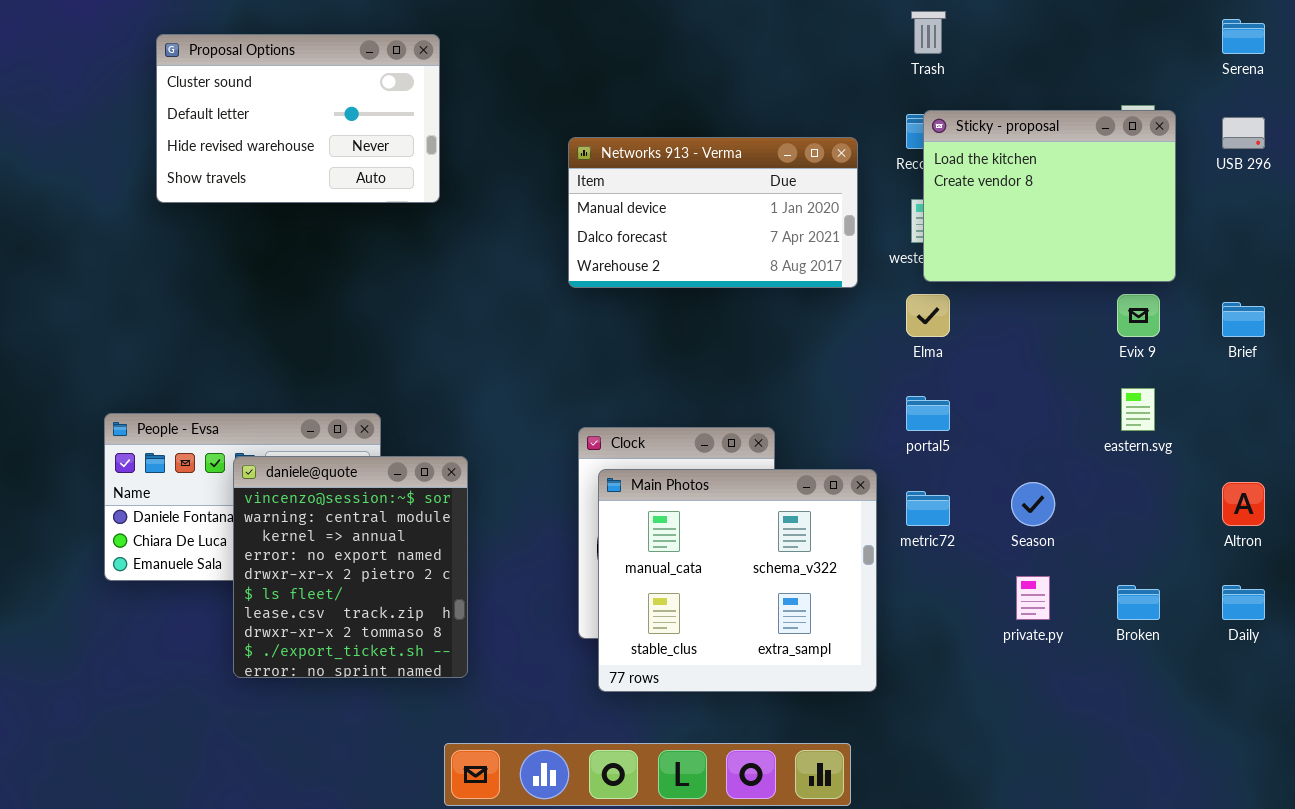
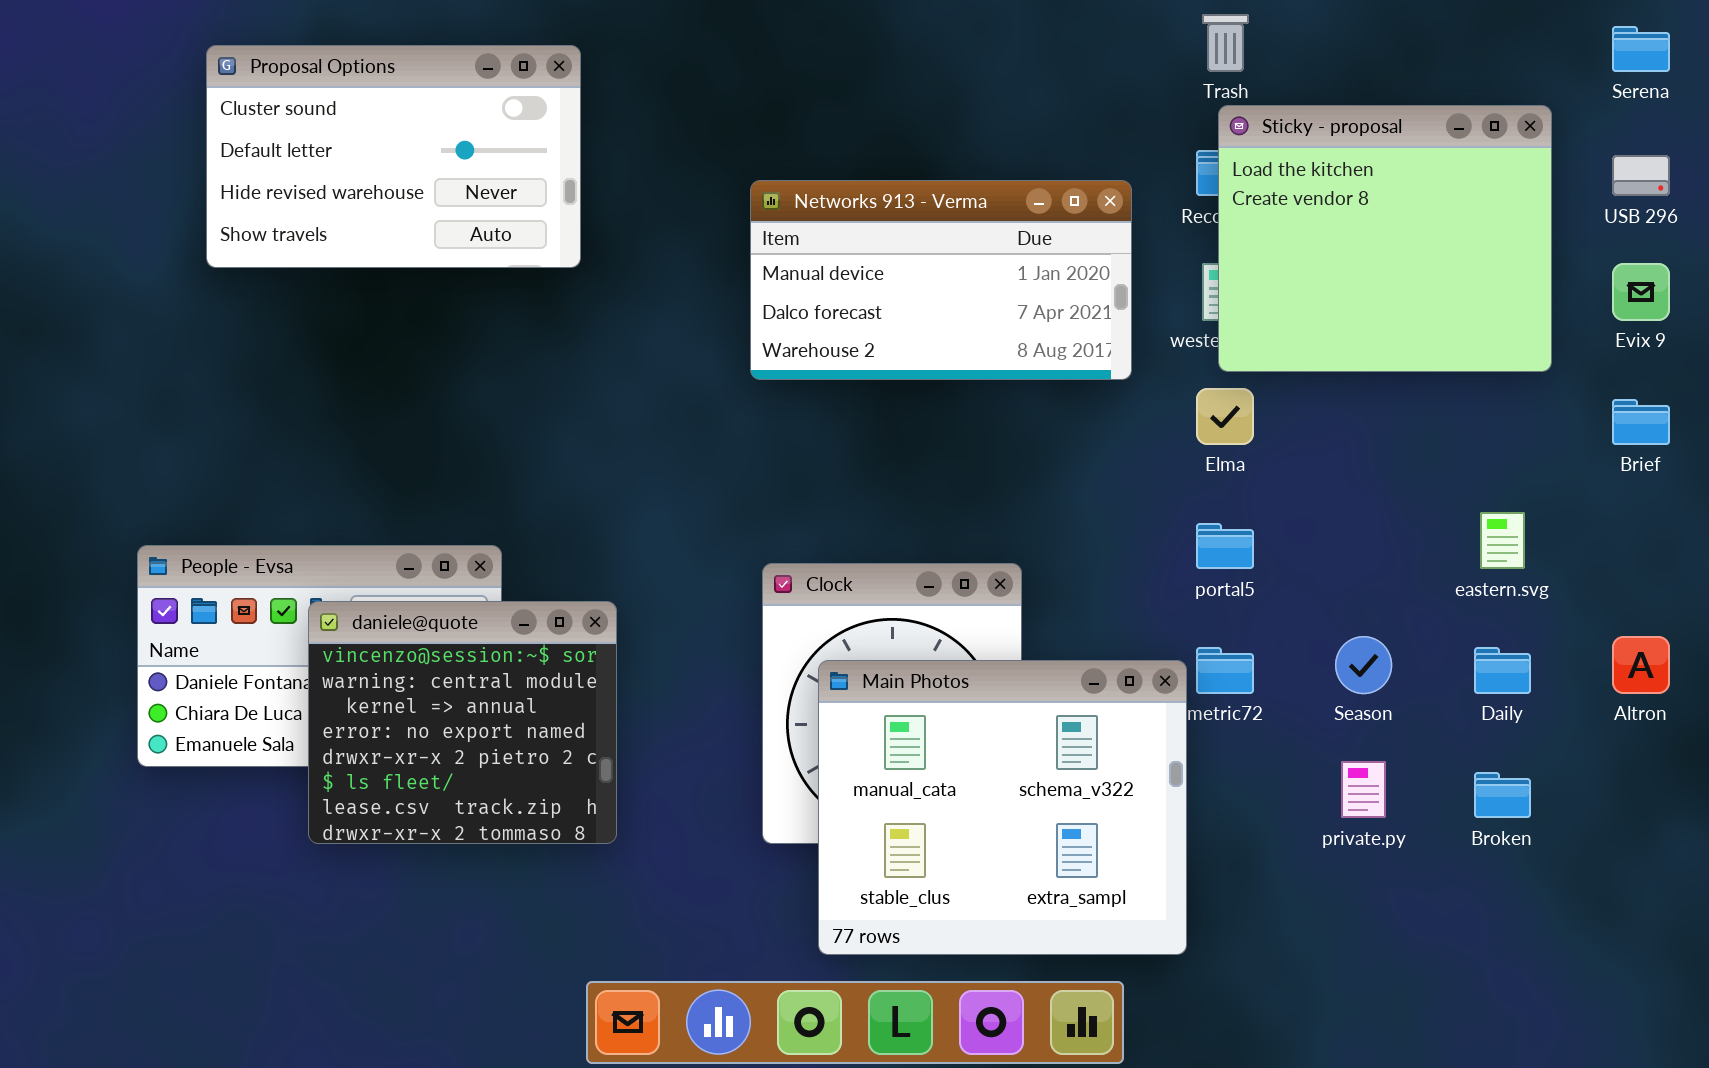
Sticky - proposal: [923,110,1176,282] -> [1218,105,1552,372], resized
Evix 9: [1117,294,1160,337] -> [1612,263,1670,321], moved
daniele@quote: [233,456,468,678] -> [308,601,617,844], resized
Main Photos: [598,469,877,692] -> [818,660,1187,955], moved
Daily: [1222,585,1265,620] -> [1474,647,1531,694], moved

